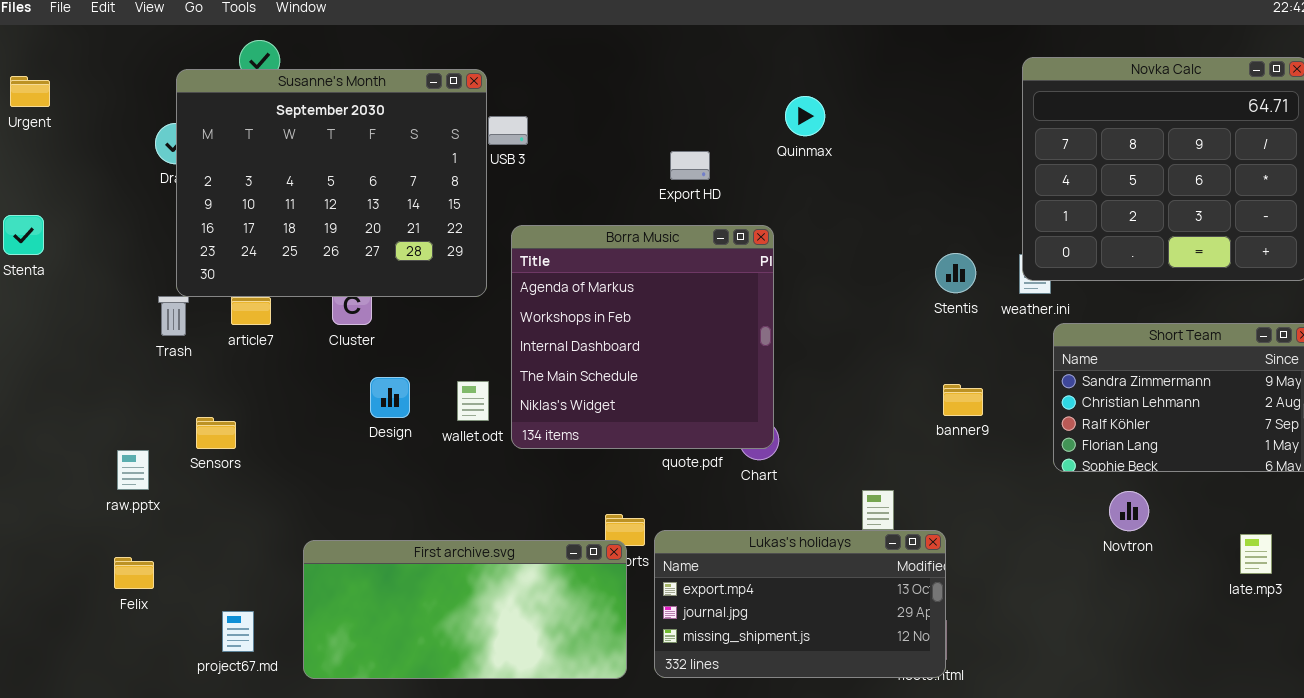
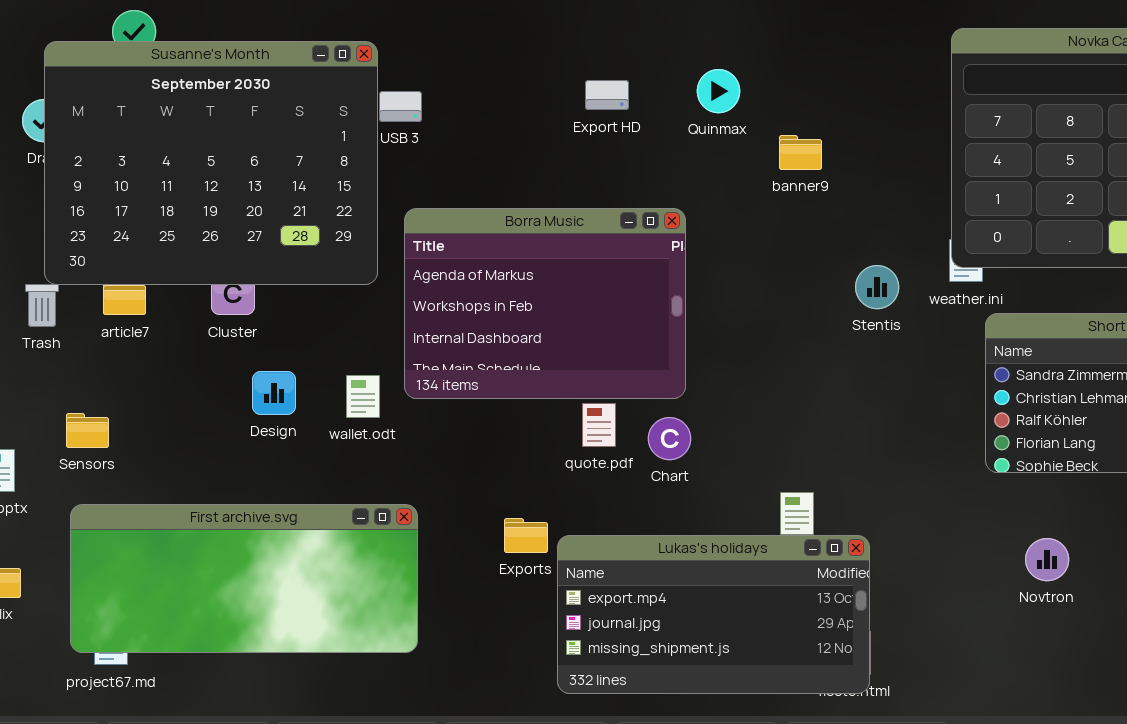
Export HD: [670,151,710,180] -> [585,80,629,110], moved
Borra Music: [511,225,774,449] -> [404,208,686,399], resized
Stentis: [935,253,976,293] -> [855,265,899,309], moved
banner9: [943,384,983,416] -> [779,135,822,170], moved
Novtron: [1109,491,1149,531] -> [1025,538,1069,581], moved
First archive.svg: [303,540,627,679] -> [70,504,418,653], moved

